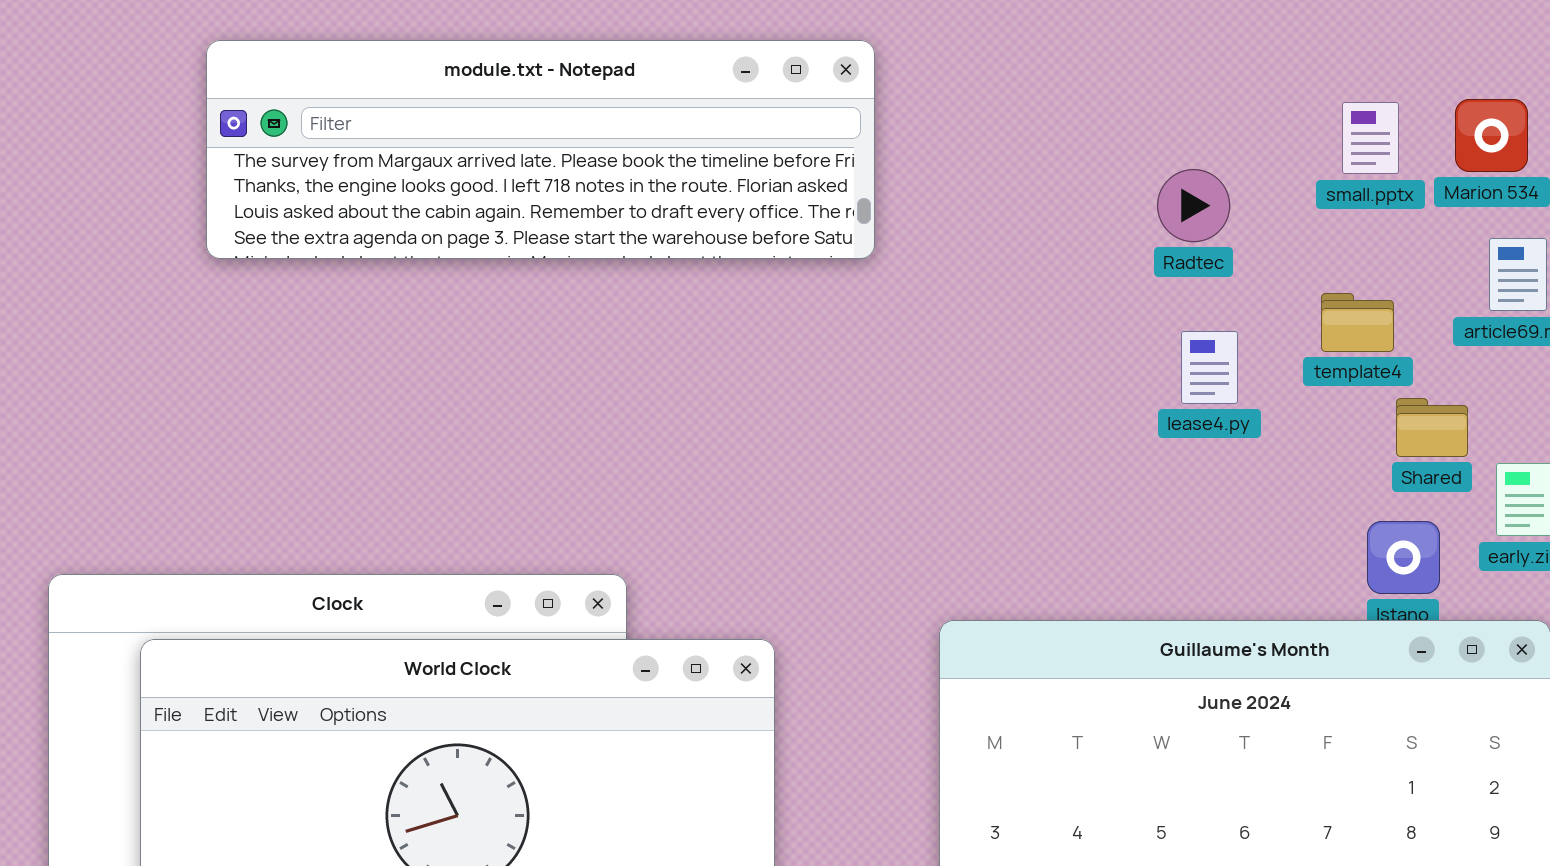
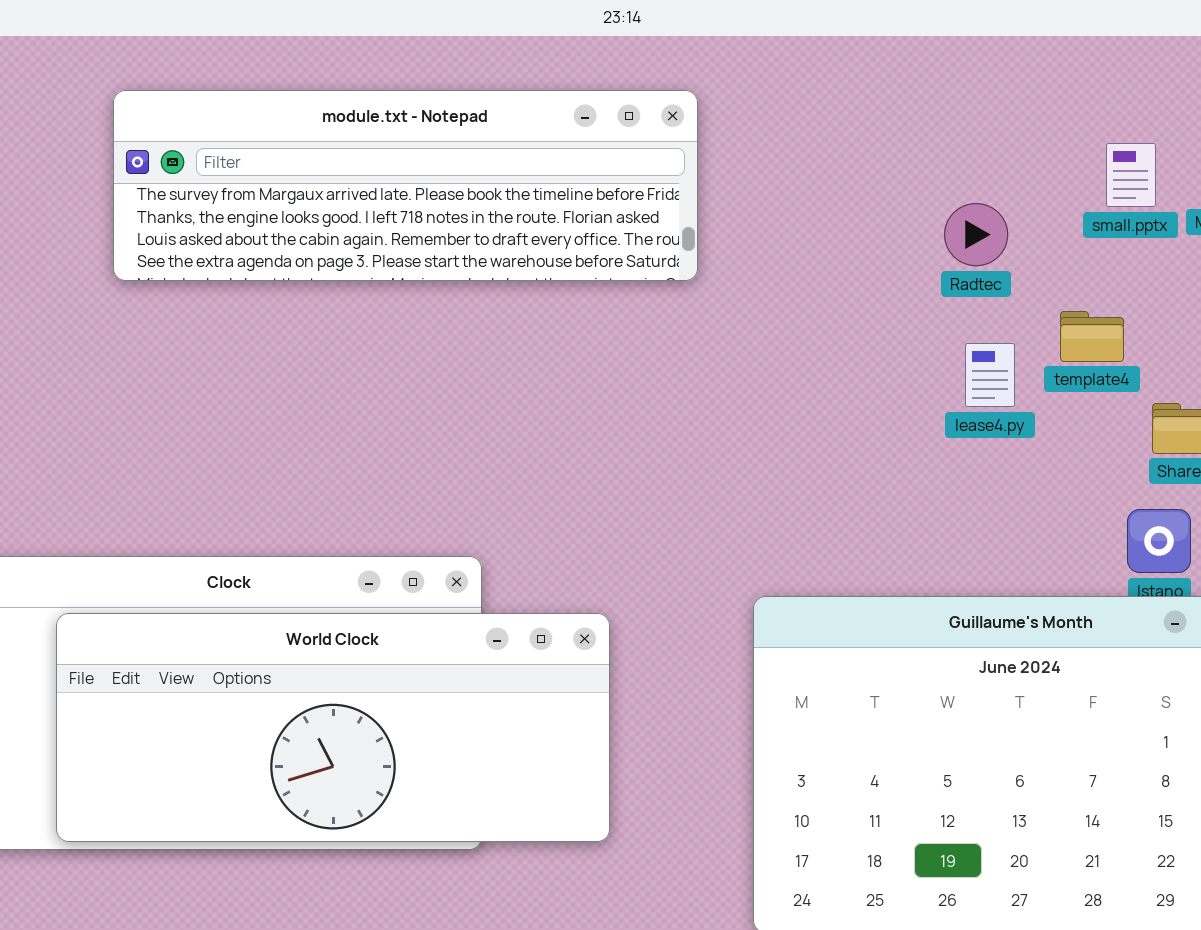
template4: [1321,293,1394,352] -> [1060,311,1124,362], moved

